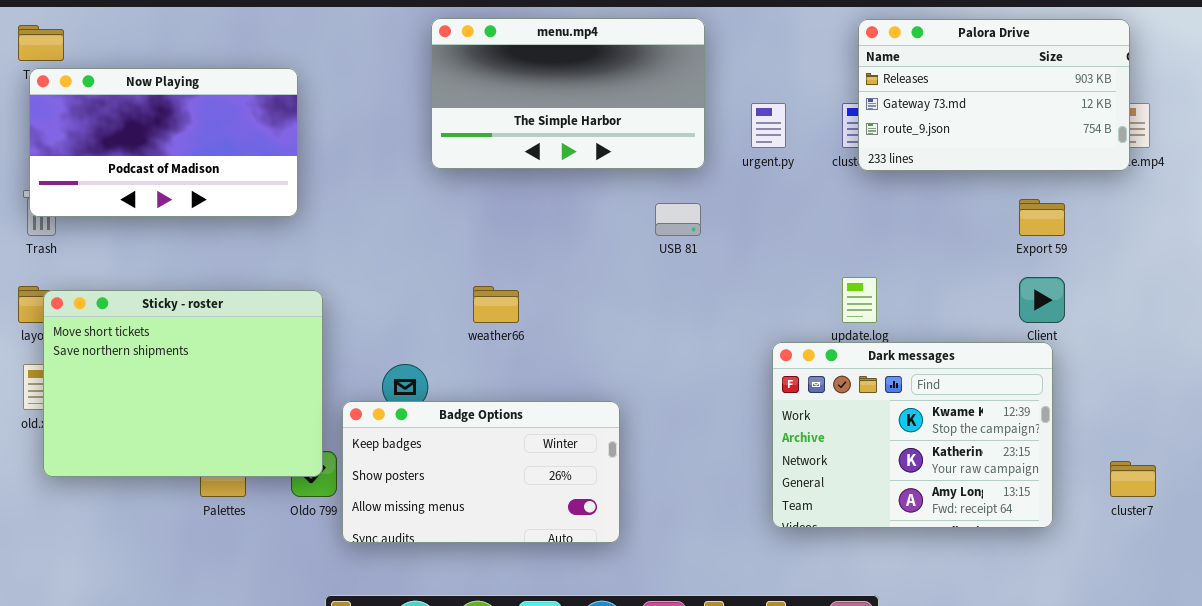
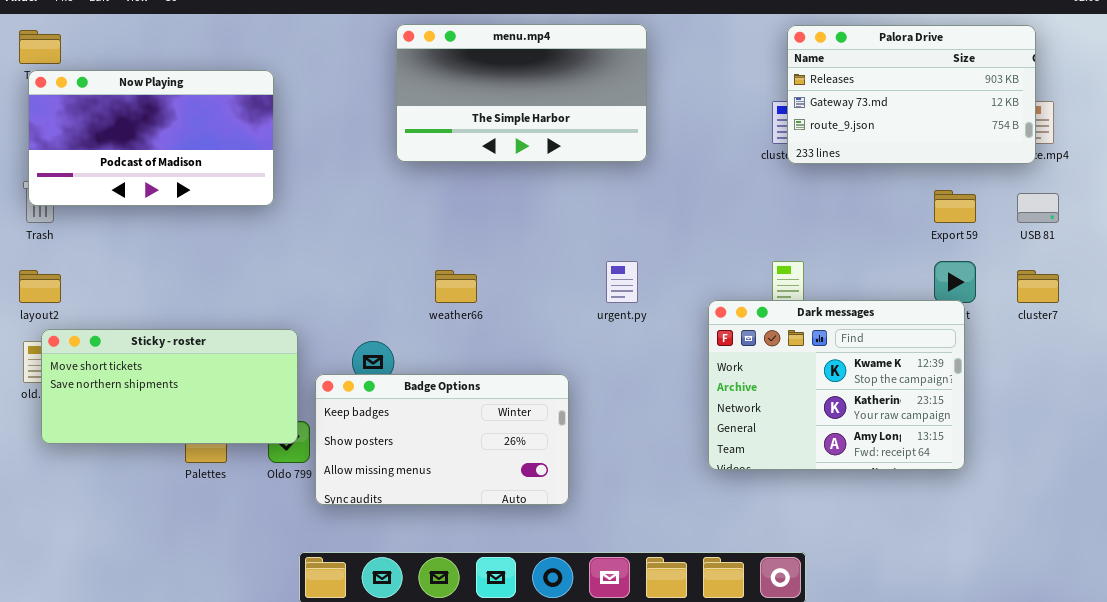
urgent.py: [751,103,786,148] -> [606,261,638,303], moved
USB 81: [655,203,701,236] -> [1017,193,1059,223], moved
Sticky - roster: [43,290,323,477] -> [41,329,298,444], resized
Dark messages: [772,342,1053,528] -> [708,300,965,470], moved
cluster7: [1110,461,1156,497] -> [1017,270,1059,303], moved

